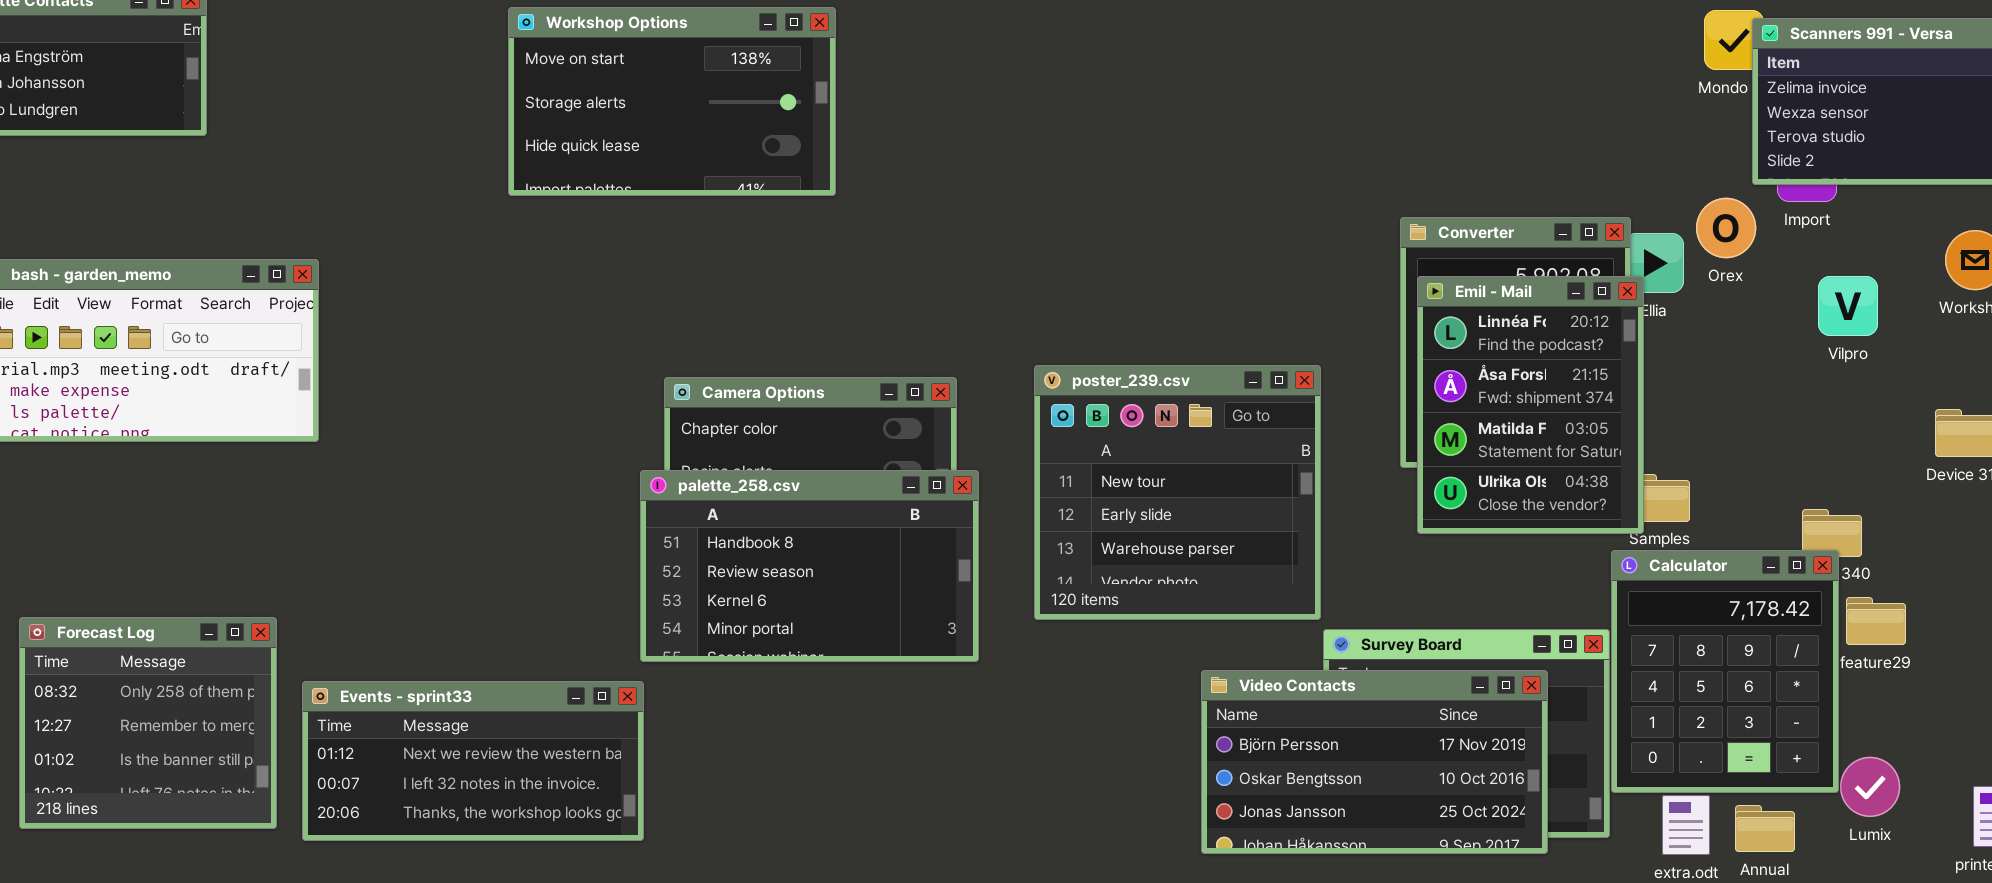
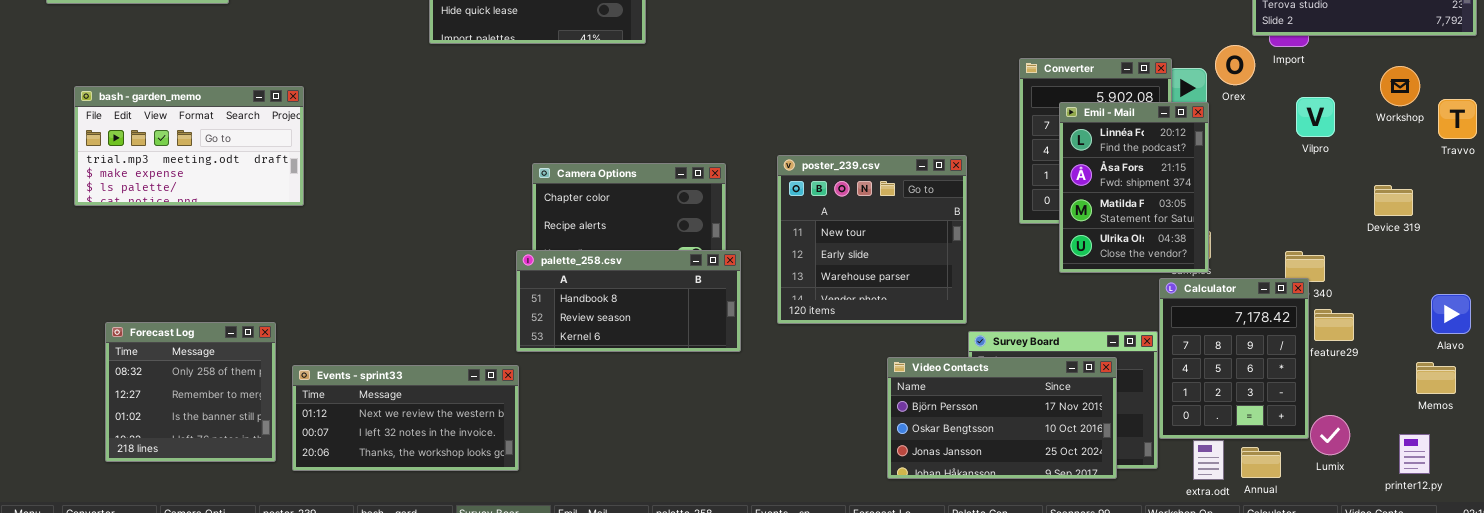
Emil - Mail: [1417,276,1644,534] -> [1059,102,1209,273], moved
palette_258.csv: [640,470,979,662] -> [516,250,741,352], resized

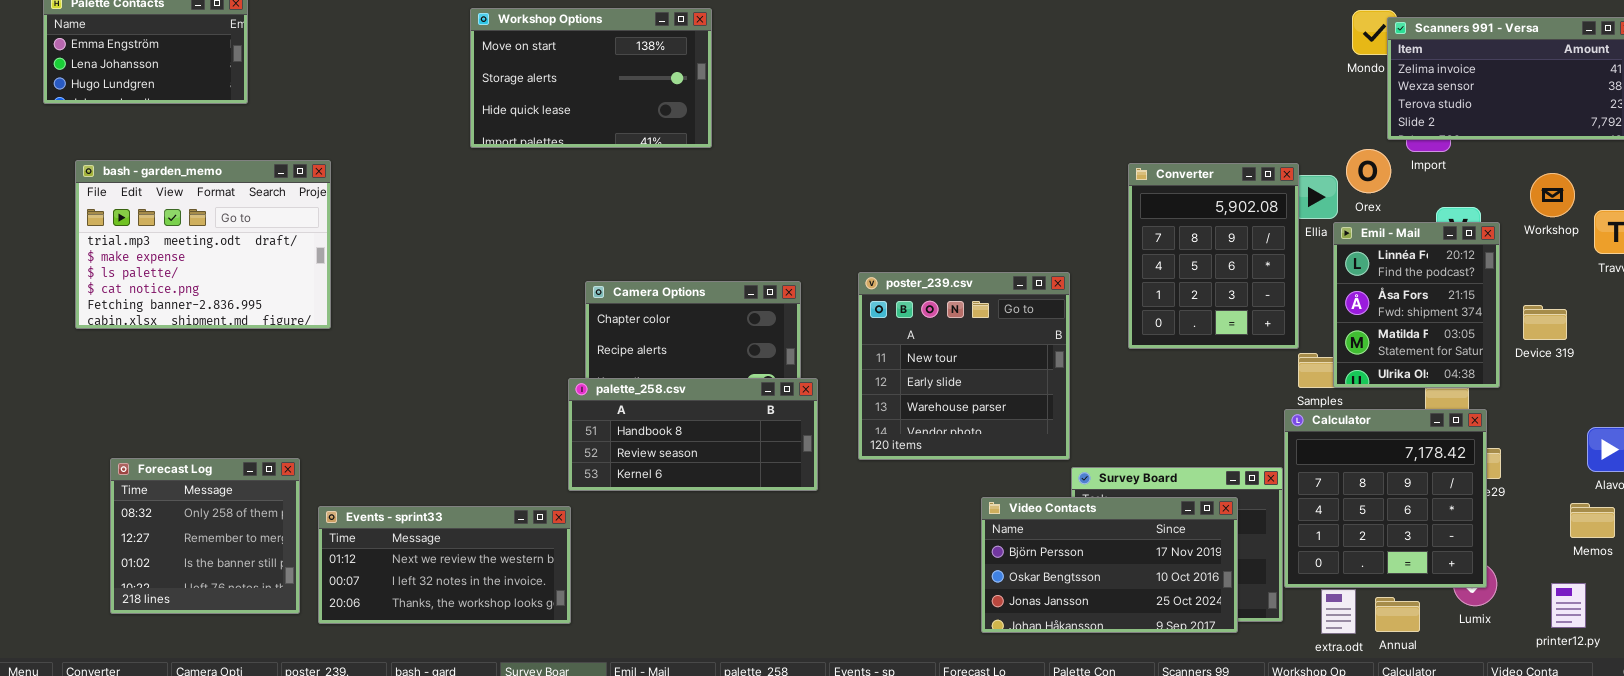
bash - garden_memo: [74,86,304,206] -> [75,160,331,329], resized
Emil - Mail: [1059,102,1209,273] -> [1333,222,1500,388], moved, resized
Calculator: [1159,278,1309,439] -> [1284,409,1487,588], resized

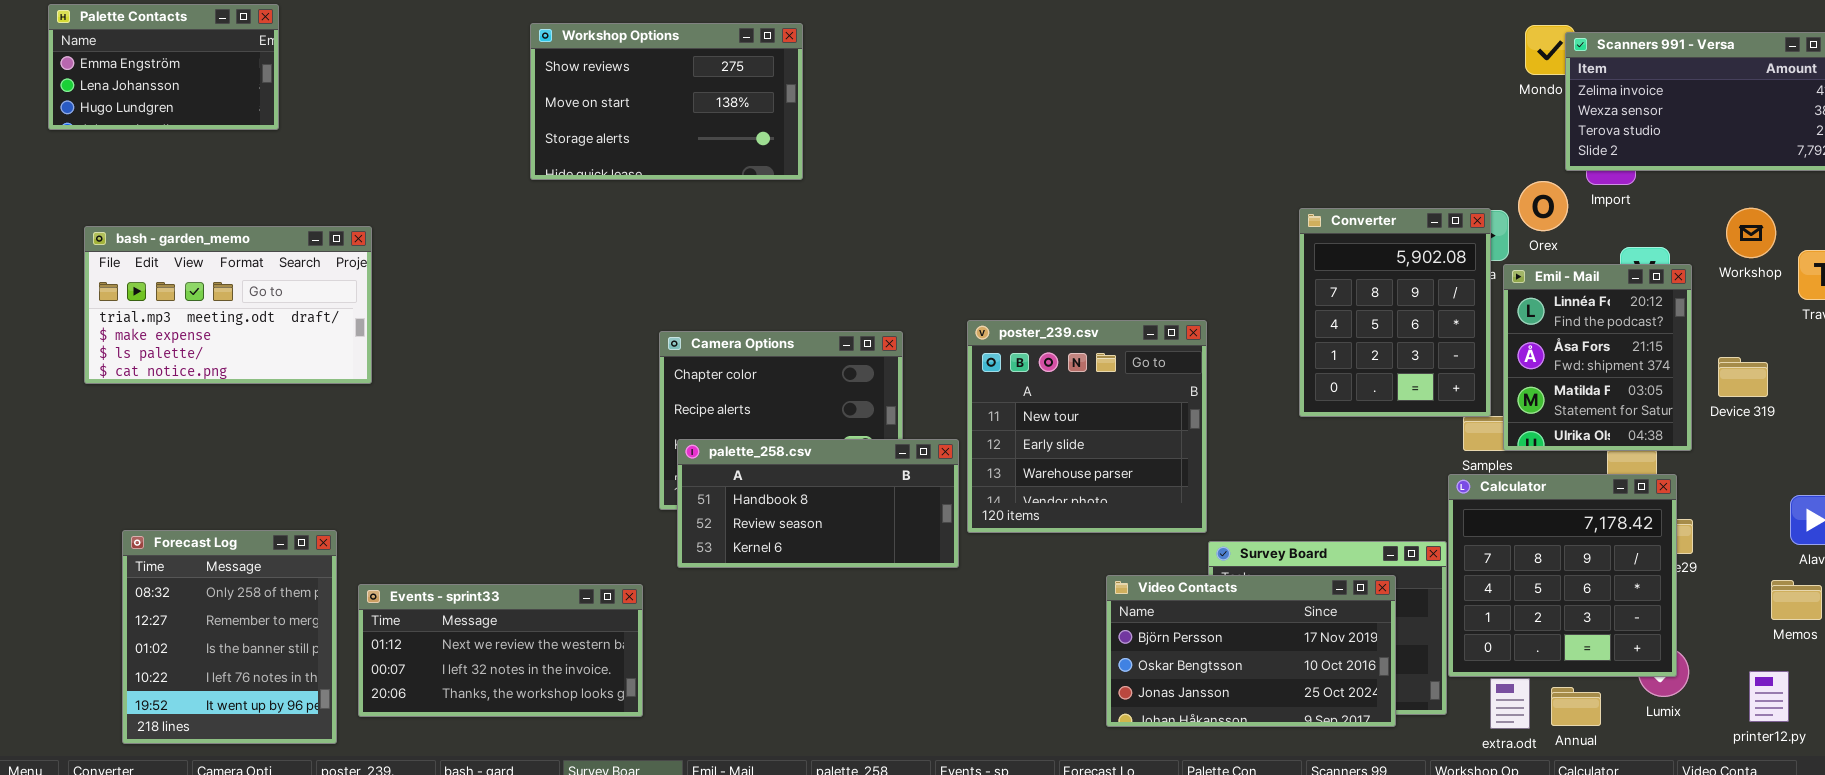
Workshop Options: [470,8,712,148] -> [530,23,803,180], scrolled up 1 row
bash - garden_memo: [75,160,331,329] -> [84,226,372,384], resized
Converter: [1128,163,1299,349] -> [1299,208,1491,417], moved
palette_258.csv: [568,378,818,491] -> [677,439,959,568], moved
Forecast Log: [110,458,300,614] -> [122,530,337,744], resized

